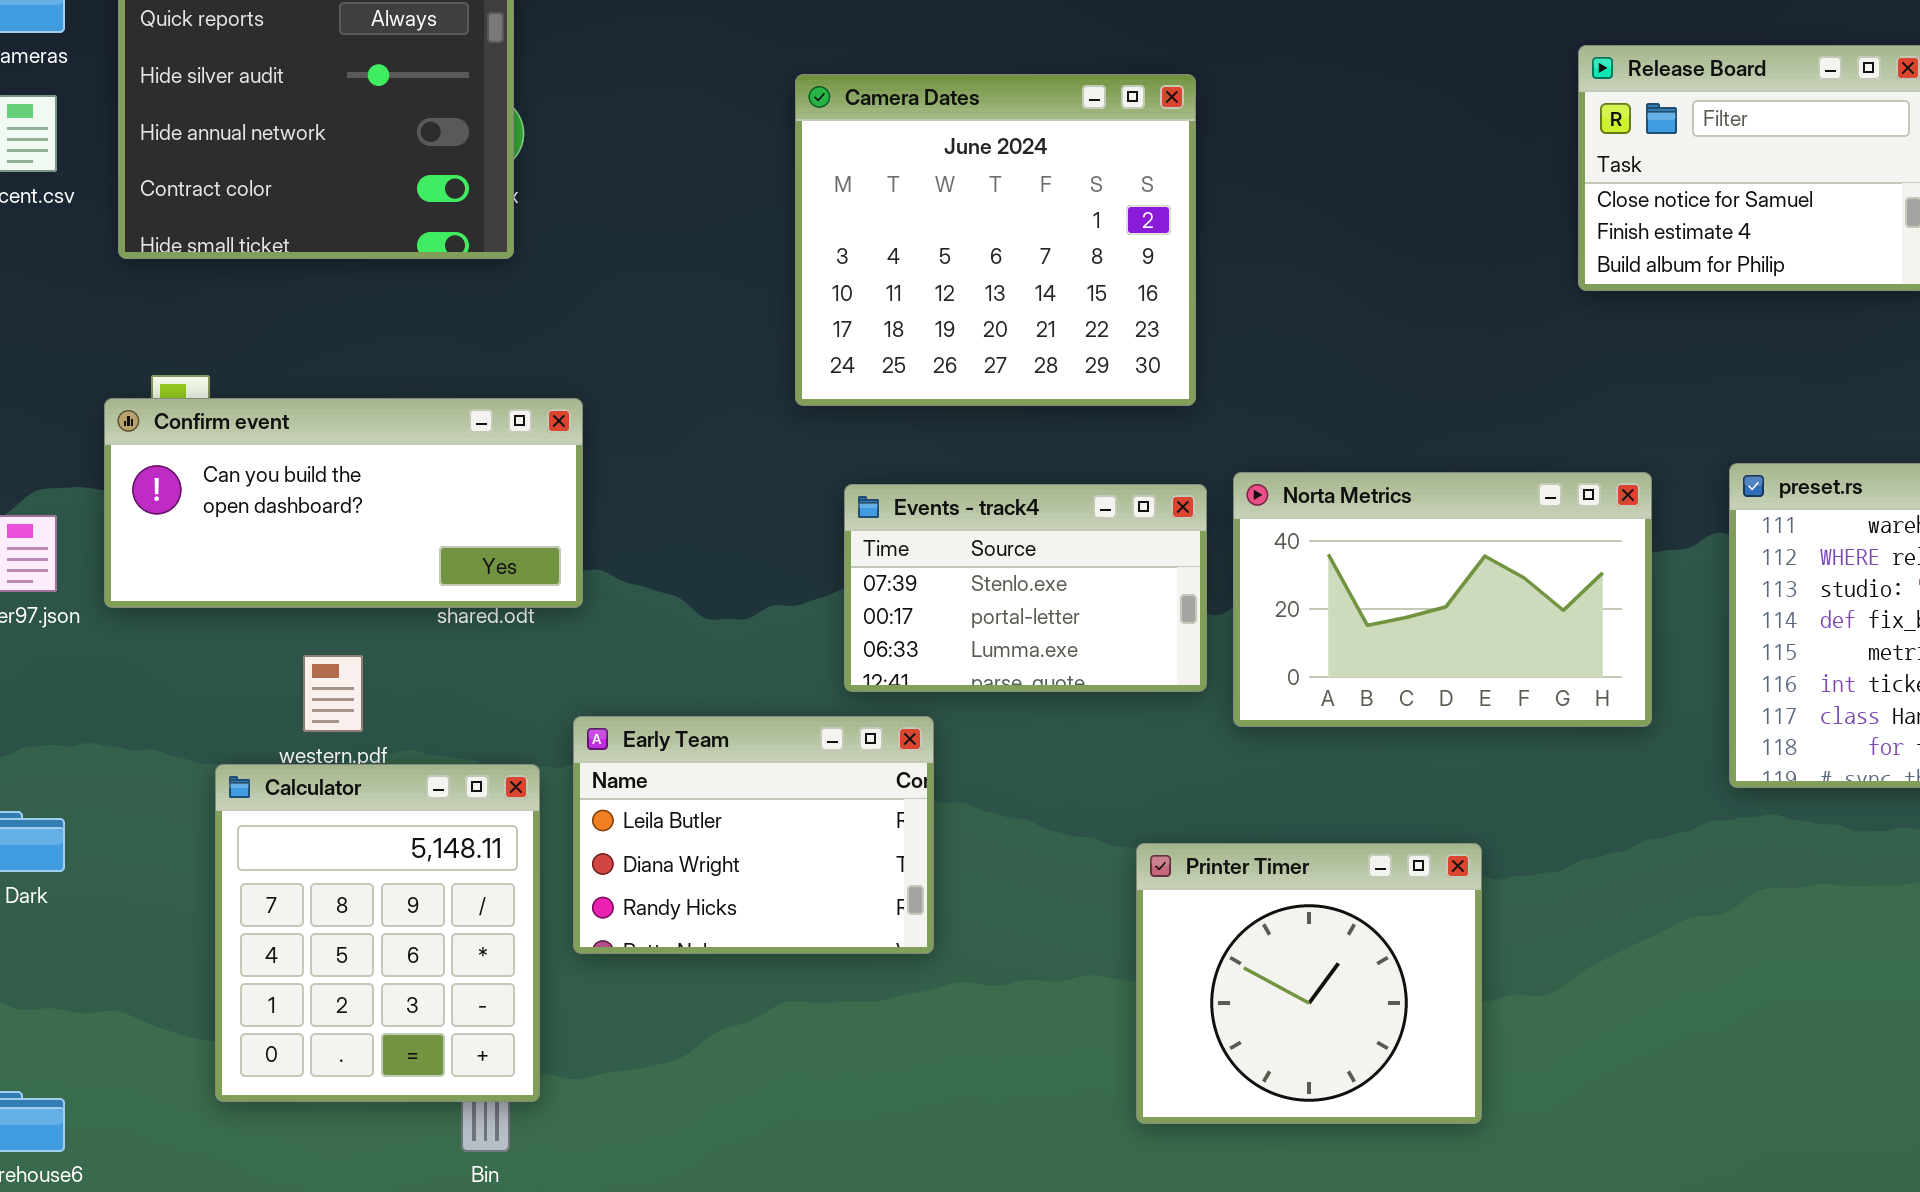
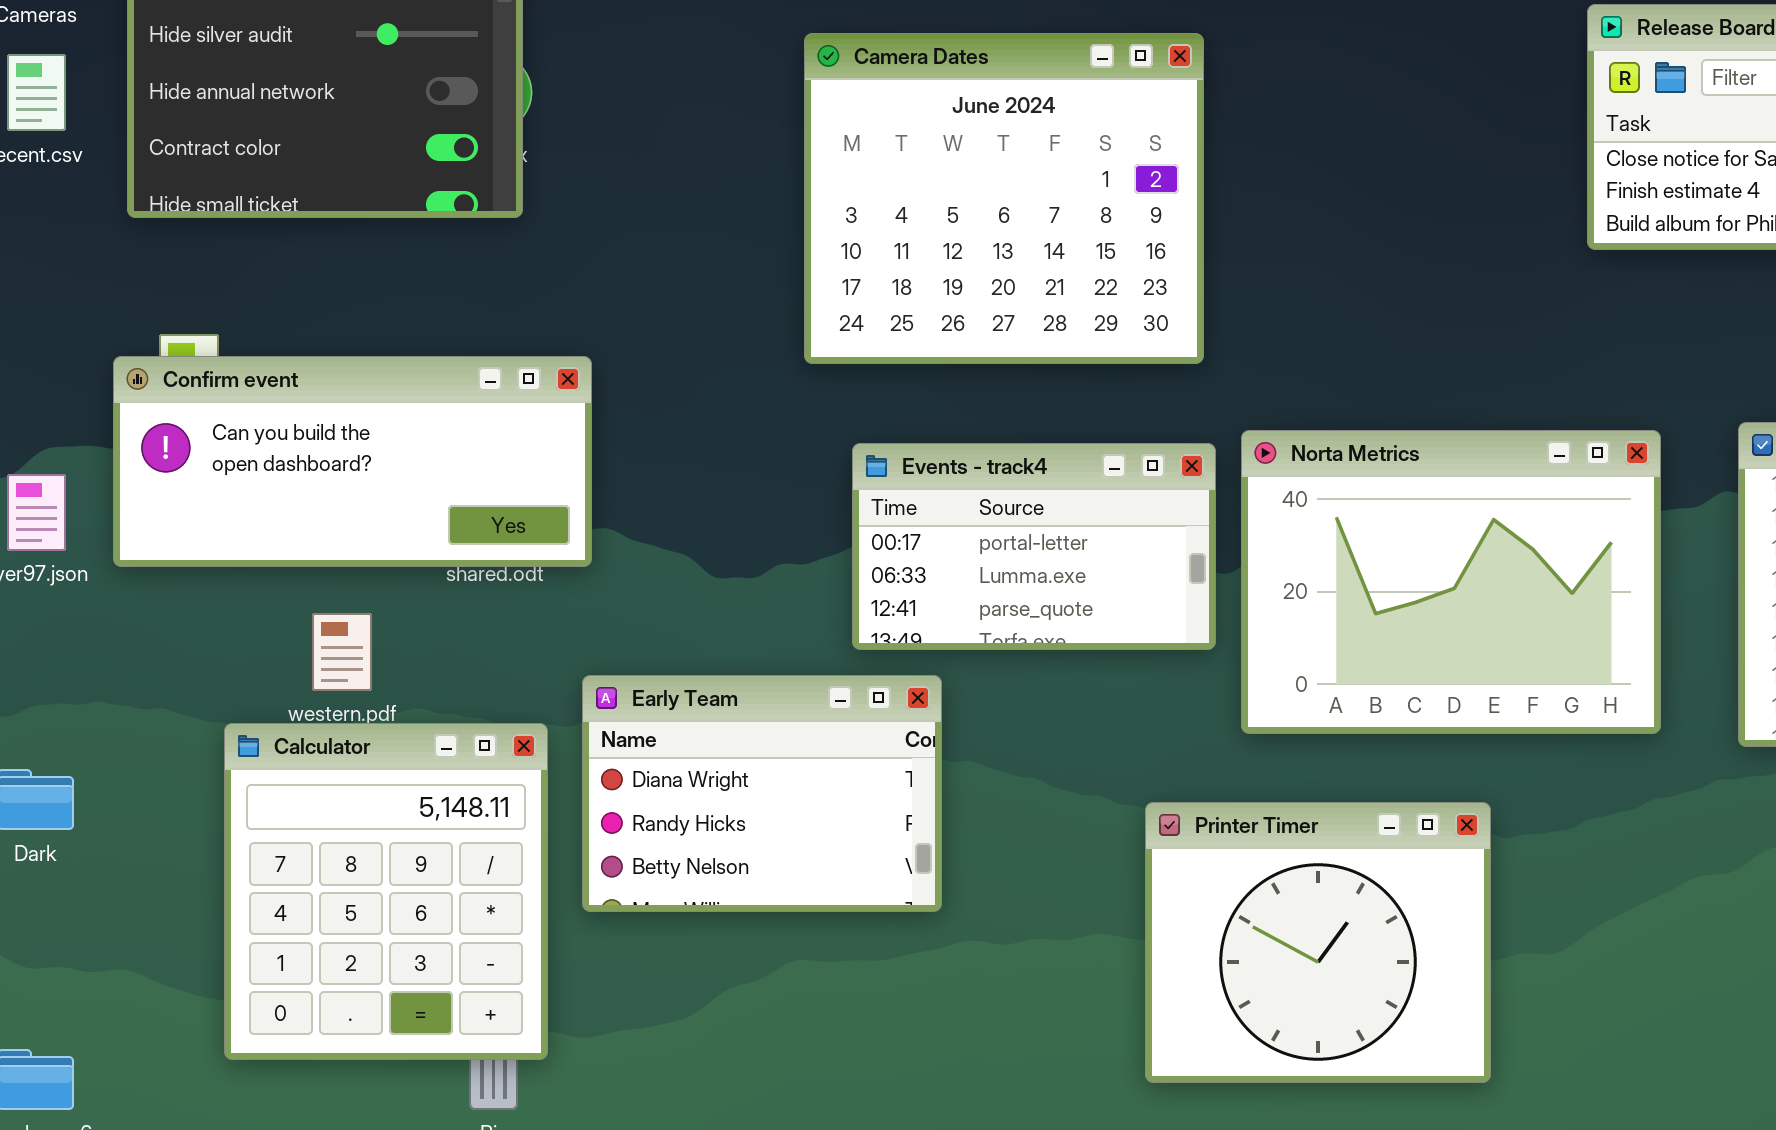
Norta Metrics: [1233,472,1652,727] -> [1241,430,1661,734], resized
Events - track4: [844,484,1207,692] -> [852,443,1216,650], scrolled down 1 row
Early Team: [573,716,934,954] -> [582,675,942,912], scrolled down 1 row

